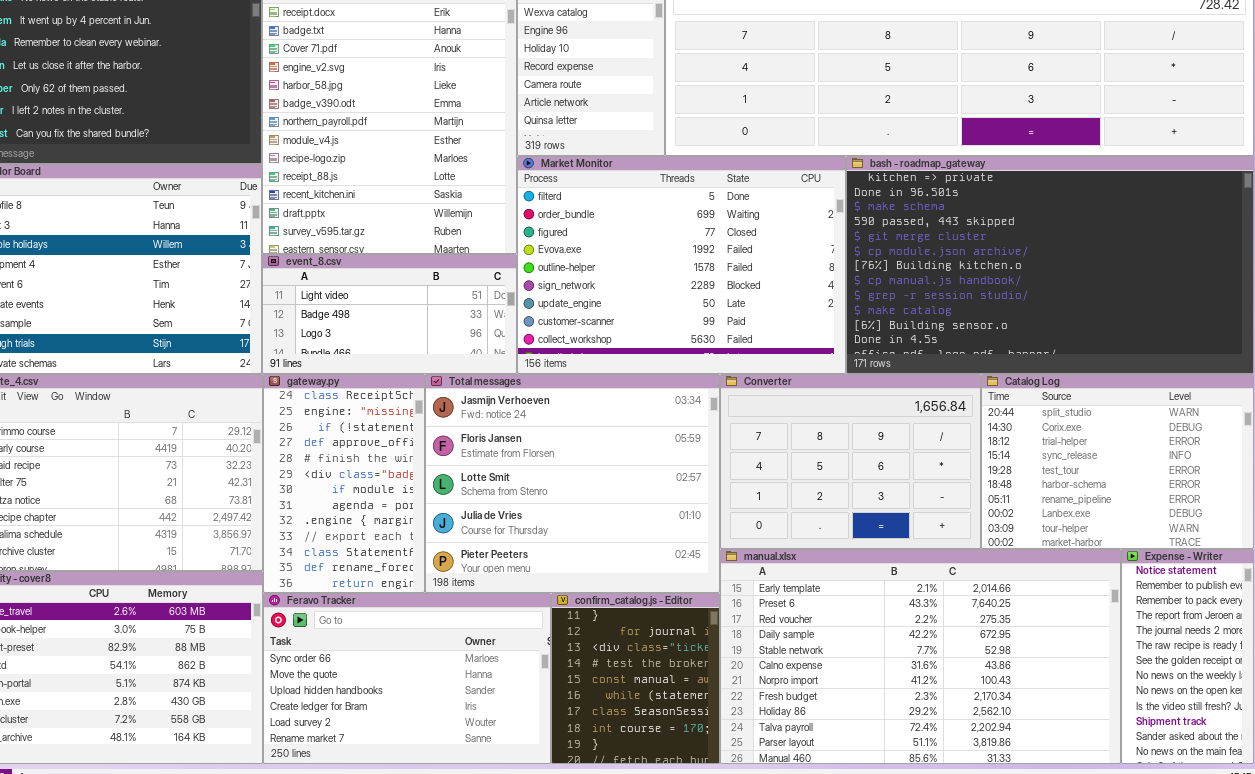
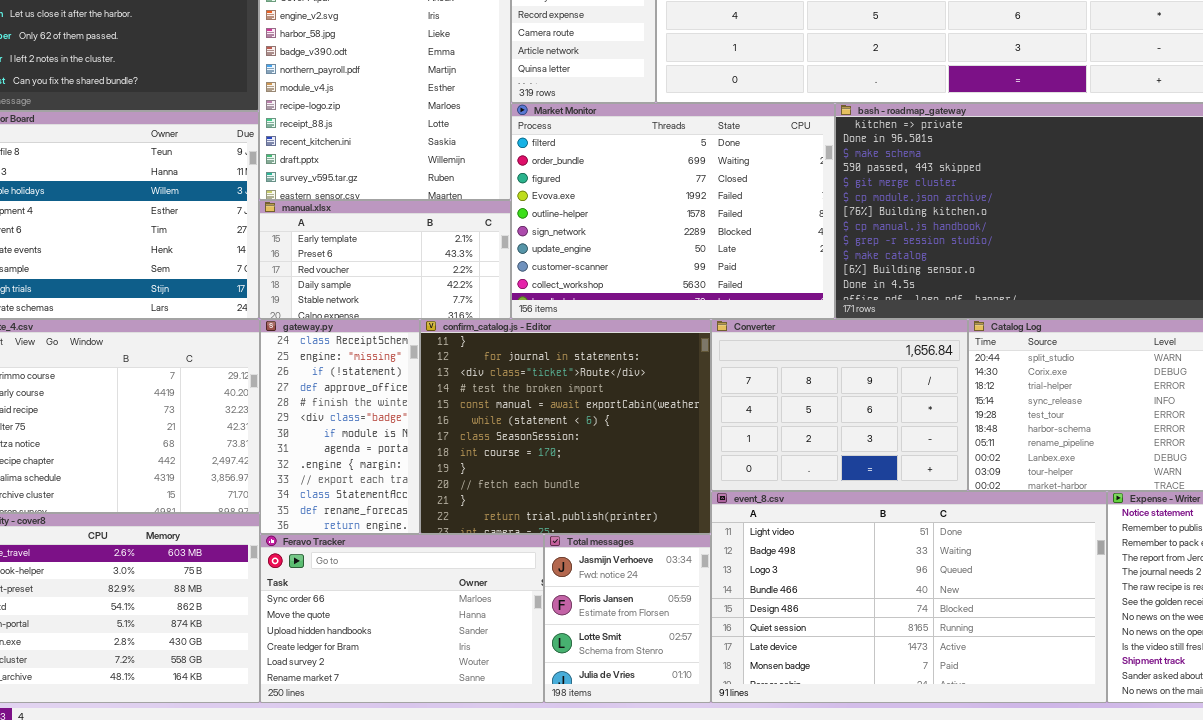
event_8.csv: [262,254,517,374] -> [711,491,1107,703], moved, resized
Total messages: [425,374,720,593] -> [544,534,711,703], moved, resized
manual.xlsx: [720,549,1121,764] -> [259,200,511,319], moved, resized
confirm_catalog.js - Editor: [551,593,720,764] -> [420,319,711,534], moved, resized

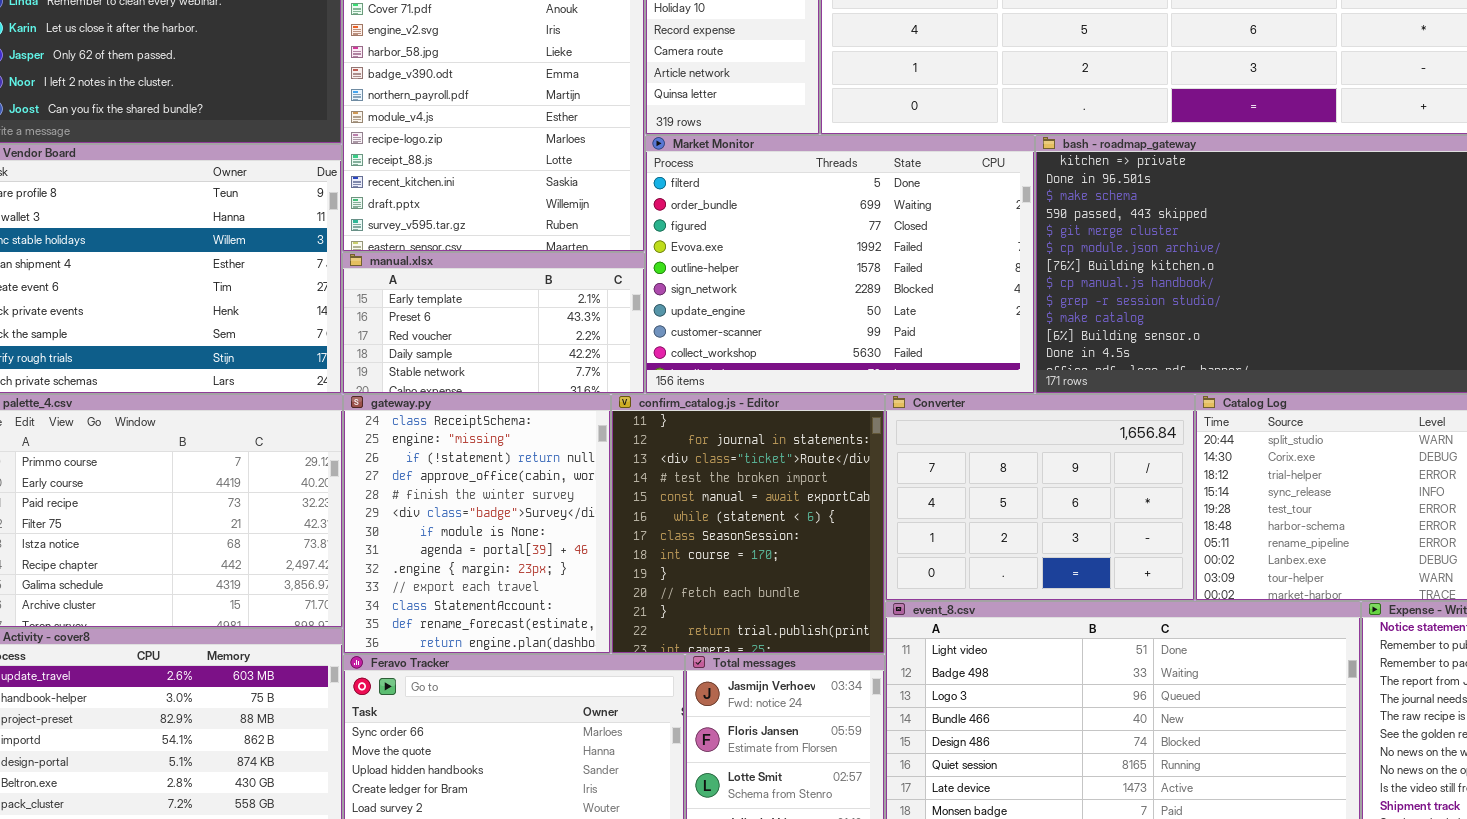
gateway.py: [260,319,420,534] -> [343,394,611,654], resized
confirm_catalog.js - Editor: [420,319,711,534] -> [611,394,885,654], resized

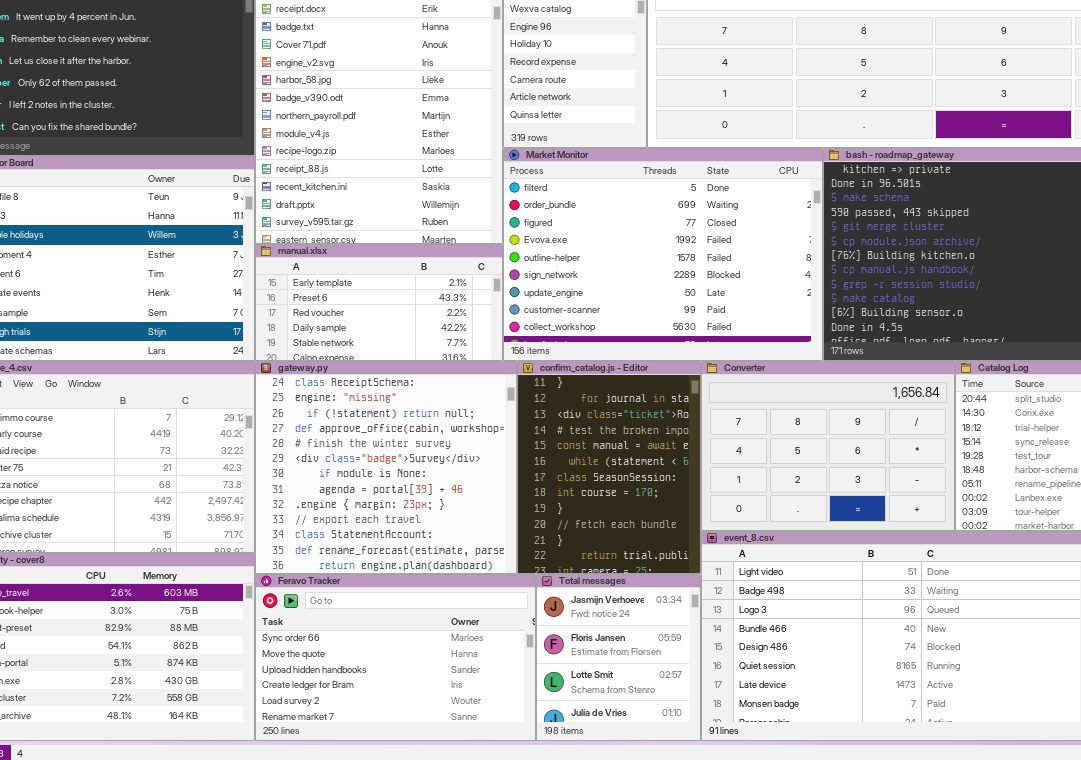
gateway.py: [343,394,611,654] -> [255,361,517,574], resized
confirm_catalog.js - Editor: [611,394,885,654] -> [517,361,701,574], resized

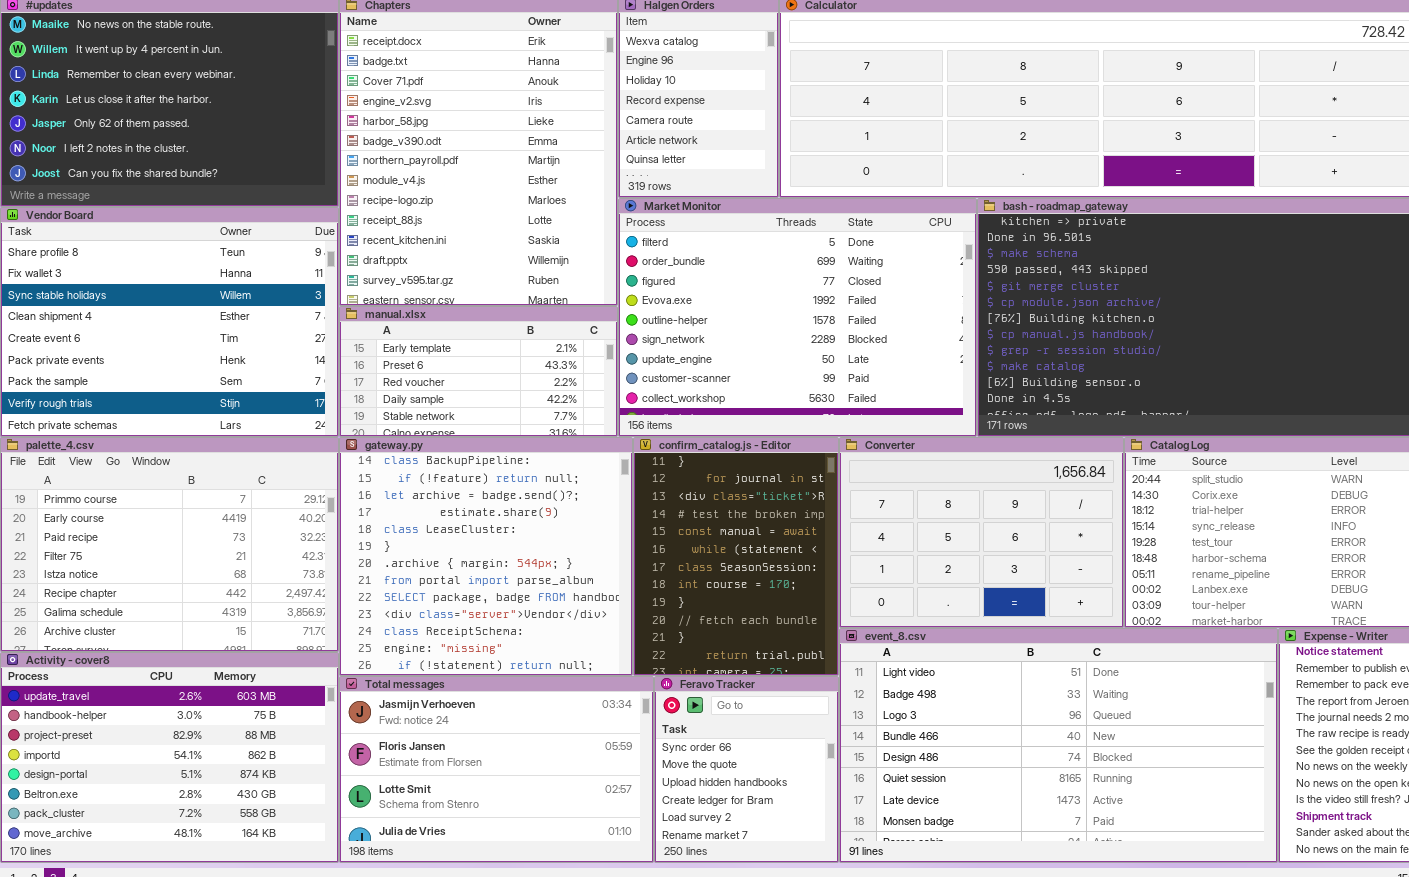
gateway.py: [255,361,517,574] -> [339,437,633,676], scrolled up 10 rows
Feravo Tracker: [255,574,536,741] -> [654,676,839,863], moved, resized
Total messages: [536,574,701,741] -> [339,676,654,863], moved, resized

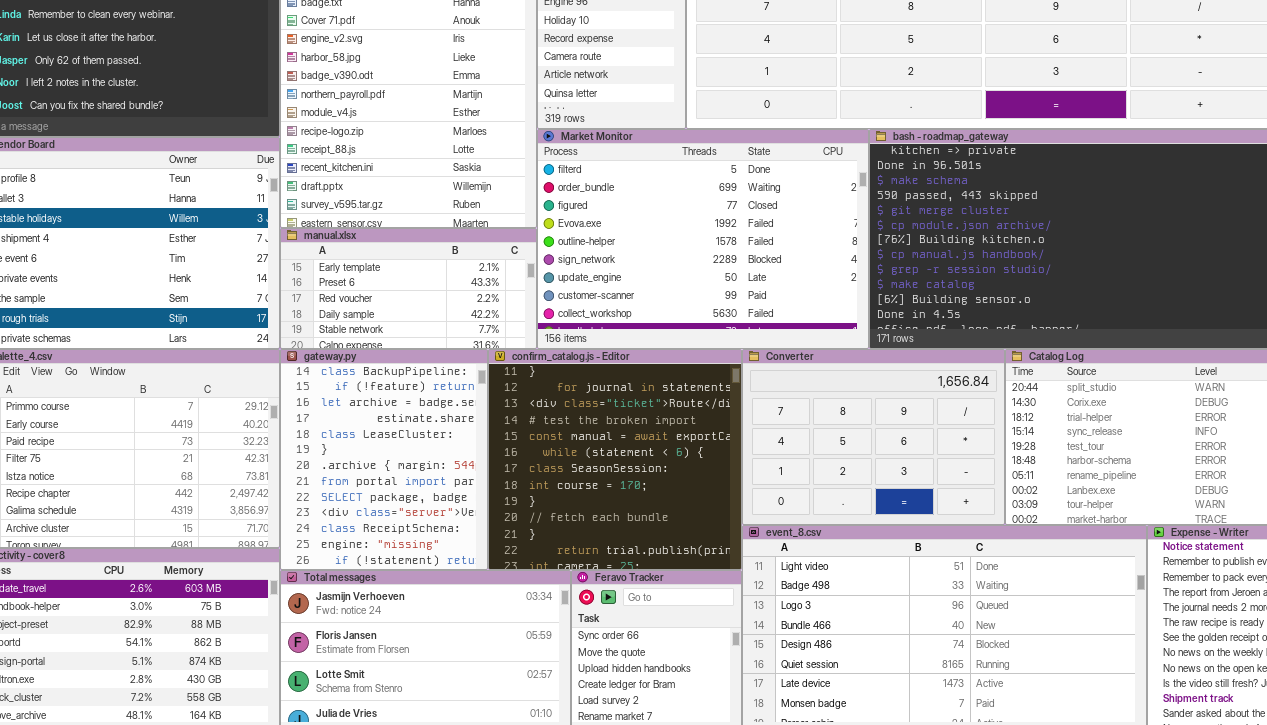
gateway.py: [339,437,633,676] -> [280,349,488,570], resized
confirm_catalog.js - Editor: [633,437,839,676] -> [488,349,742,570], resized

